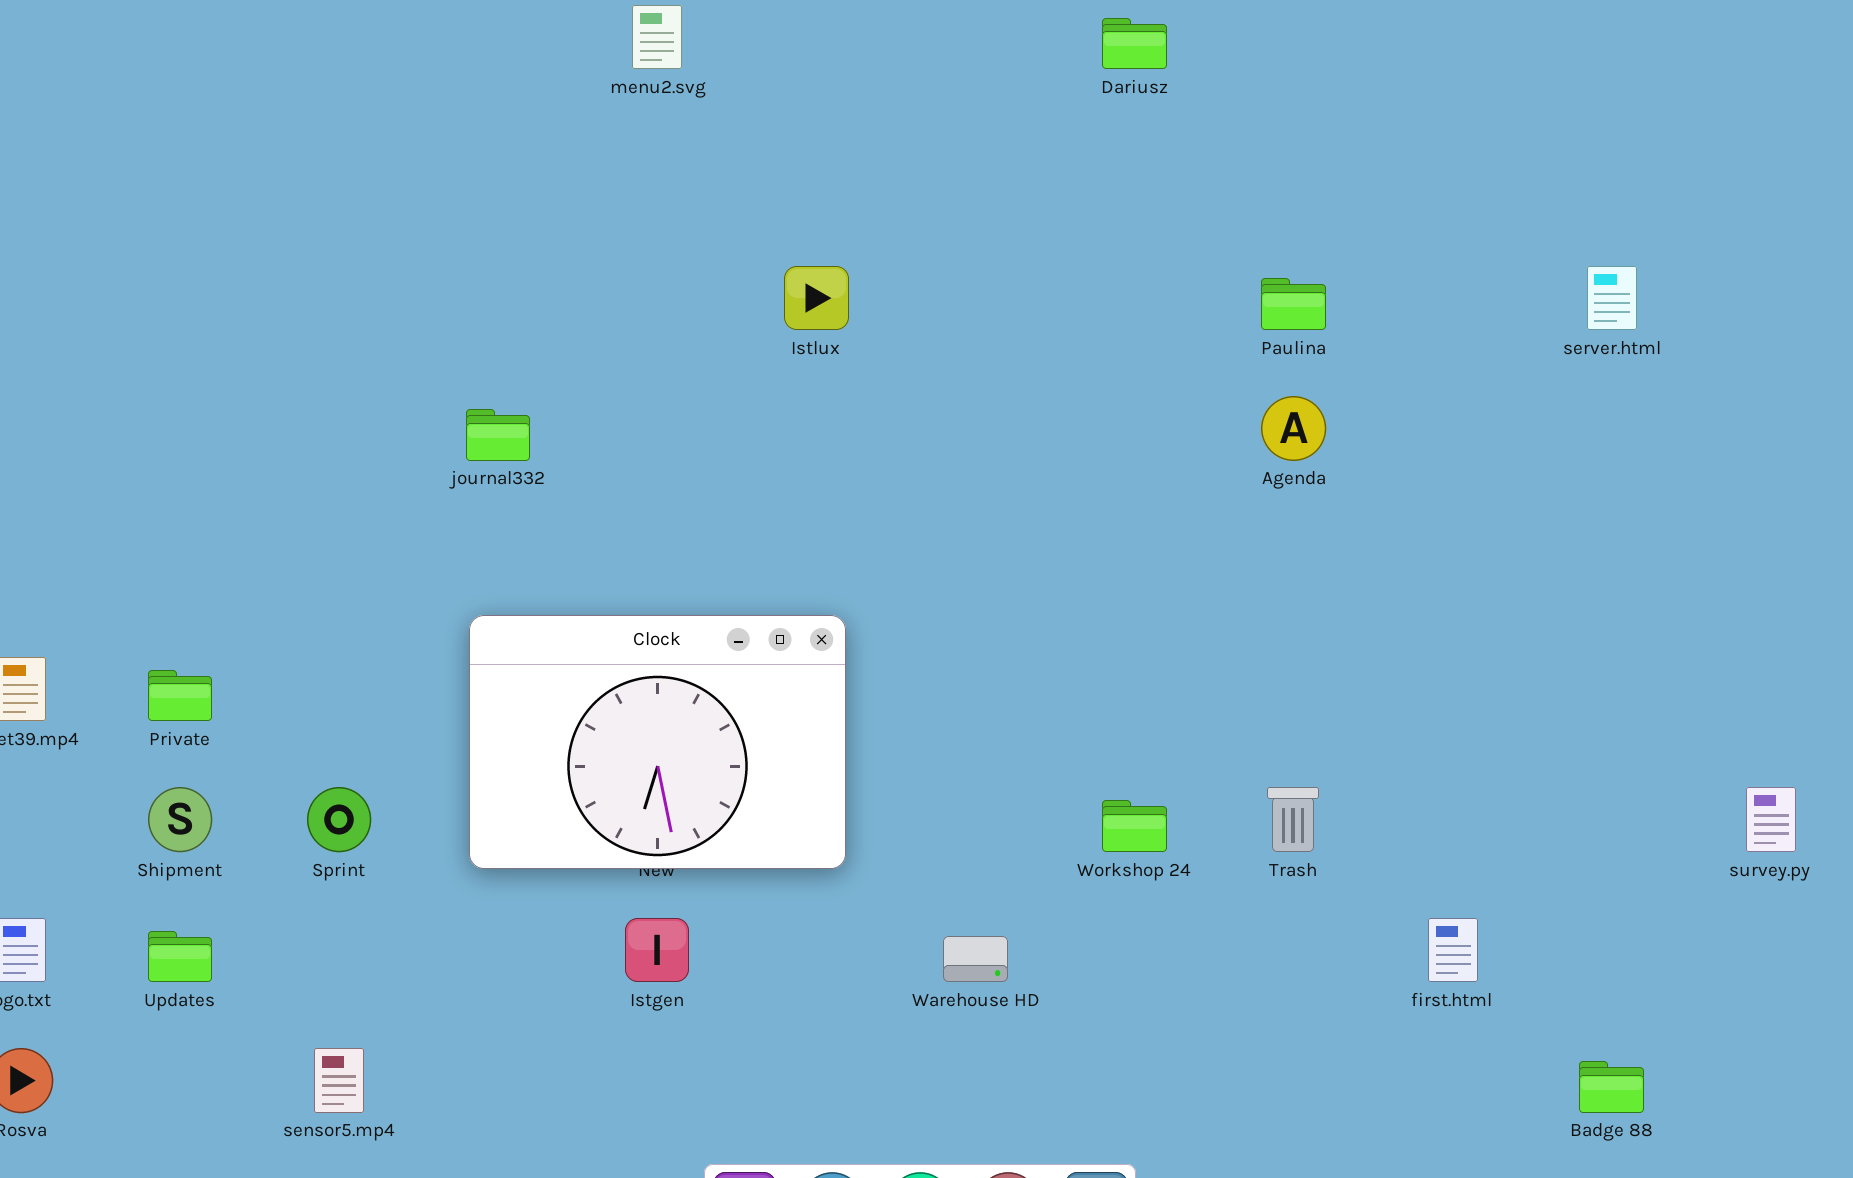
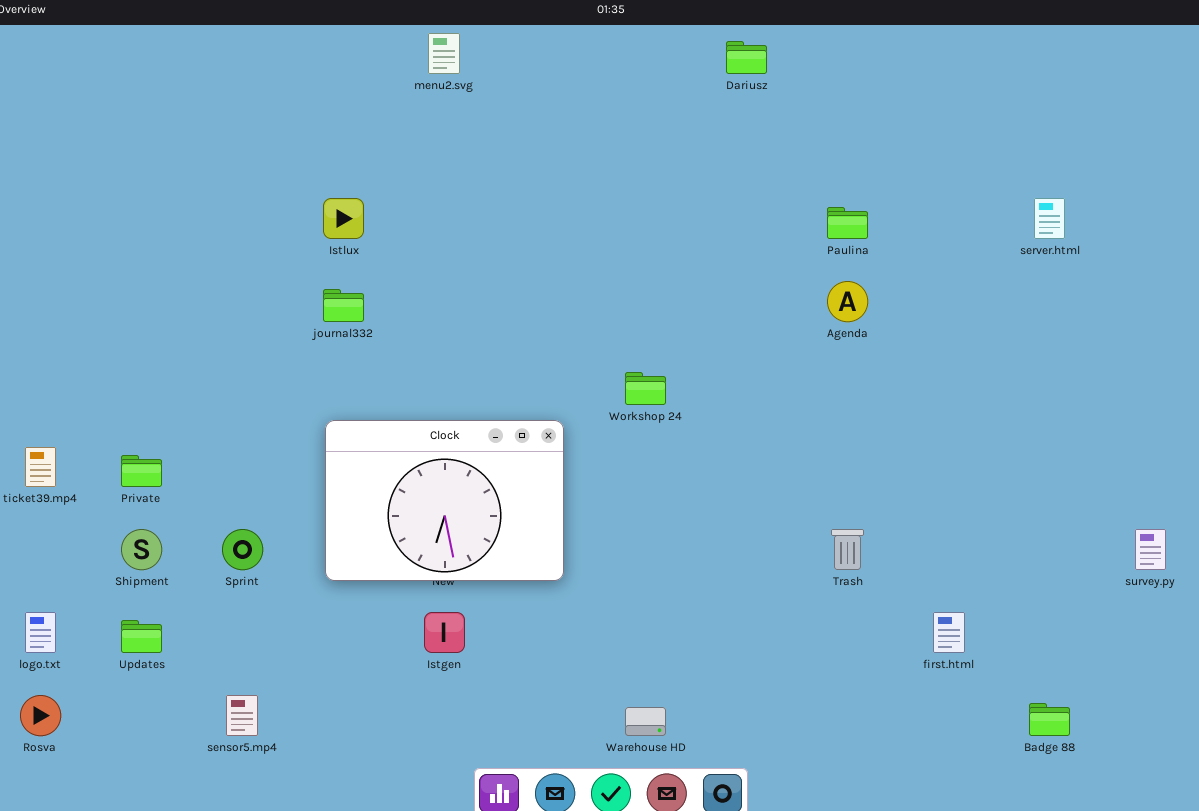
Istlux: [784,266,849,330] -> [323,198,364,239], moved
Workshop 24: [1102,800,1167,852] -> [625,372,666,405], moved
Warehouse HD: [943,936,1008,982] -> [625,707,666,736], moved

